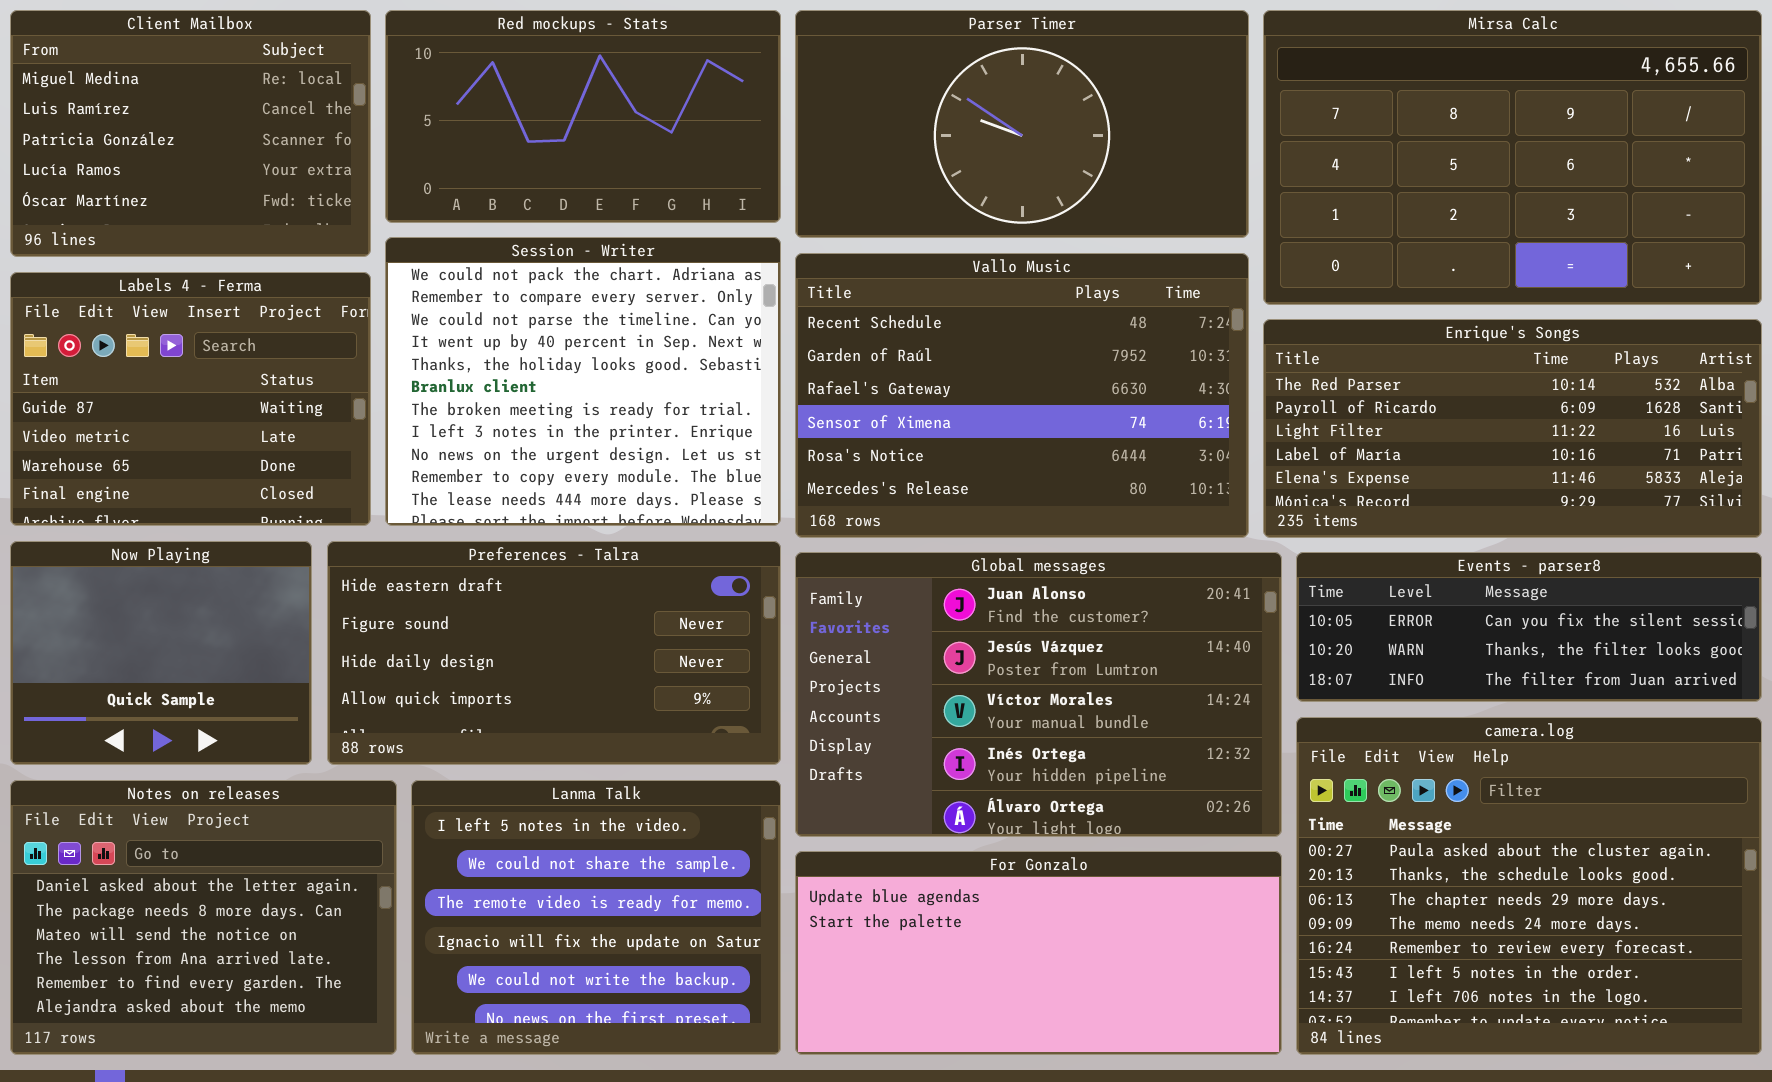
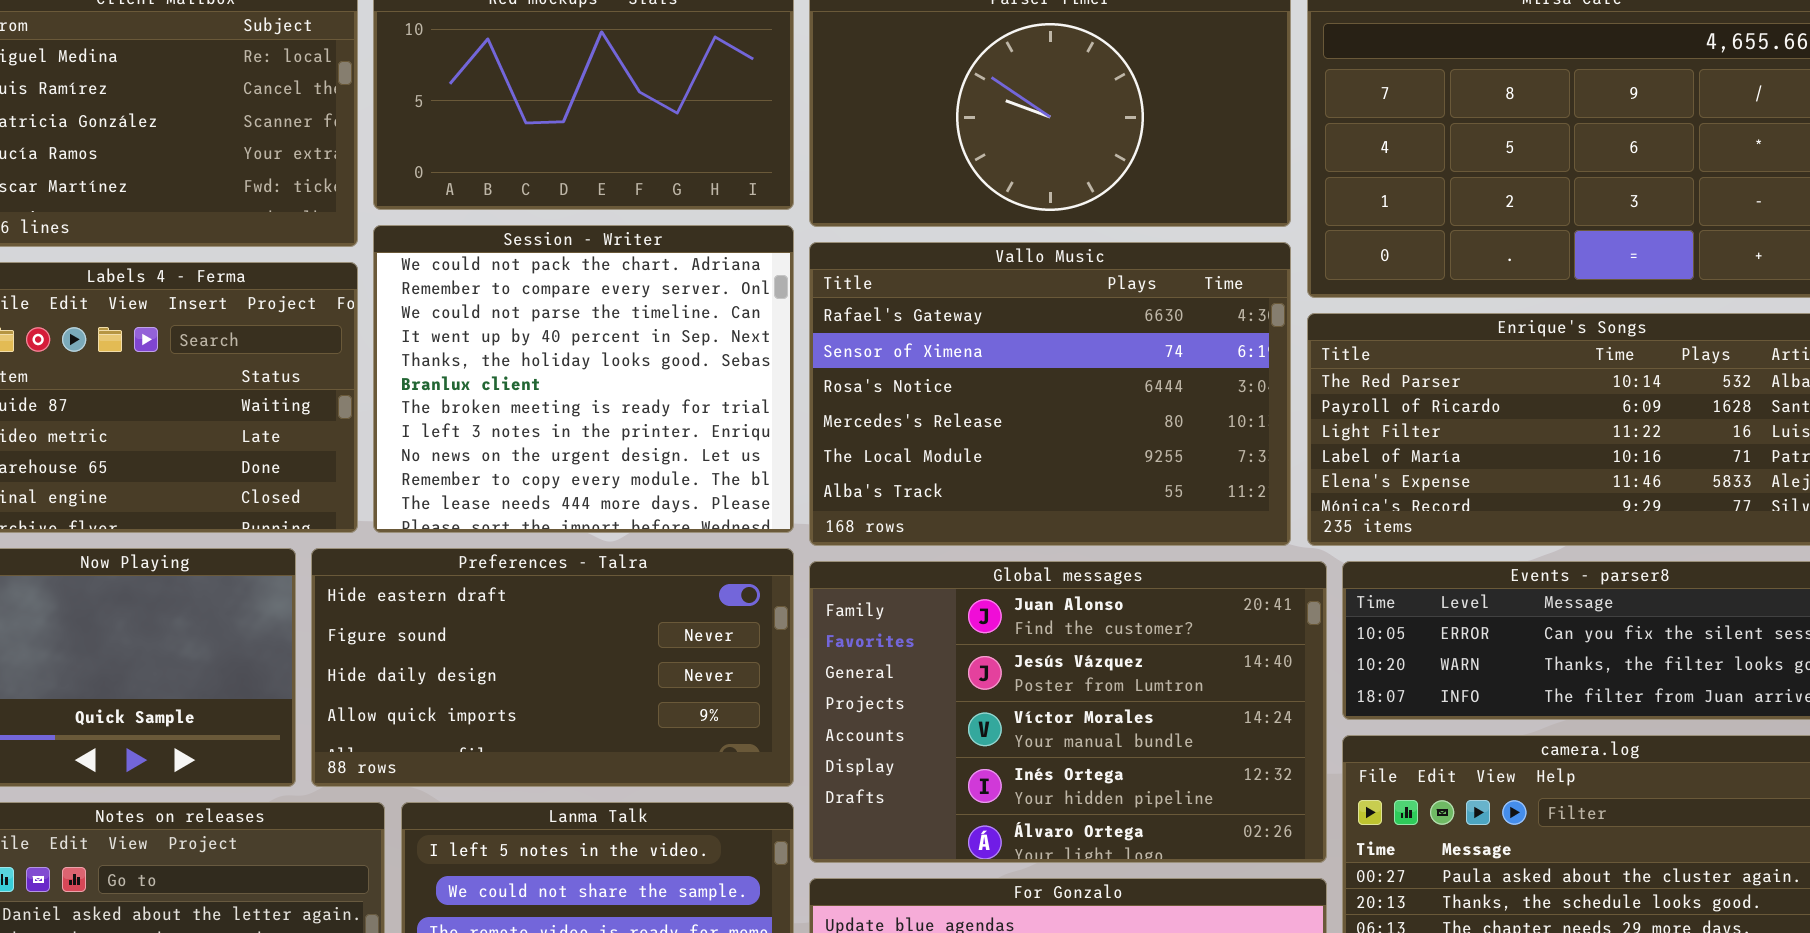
Vallo Music: [795,253,1249,538] -> [809,242,1291,546], scrolled down 2 rows

